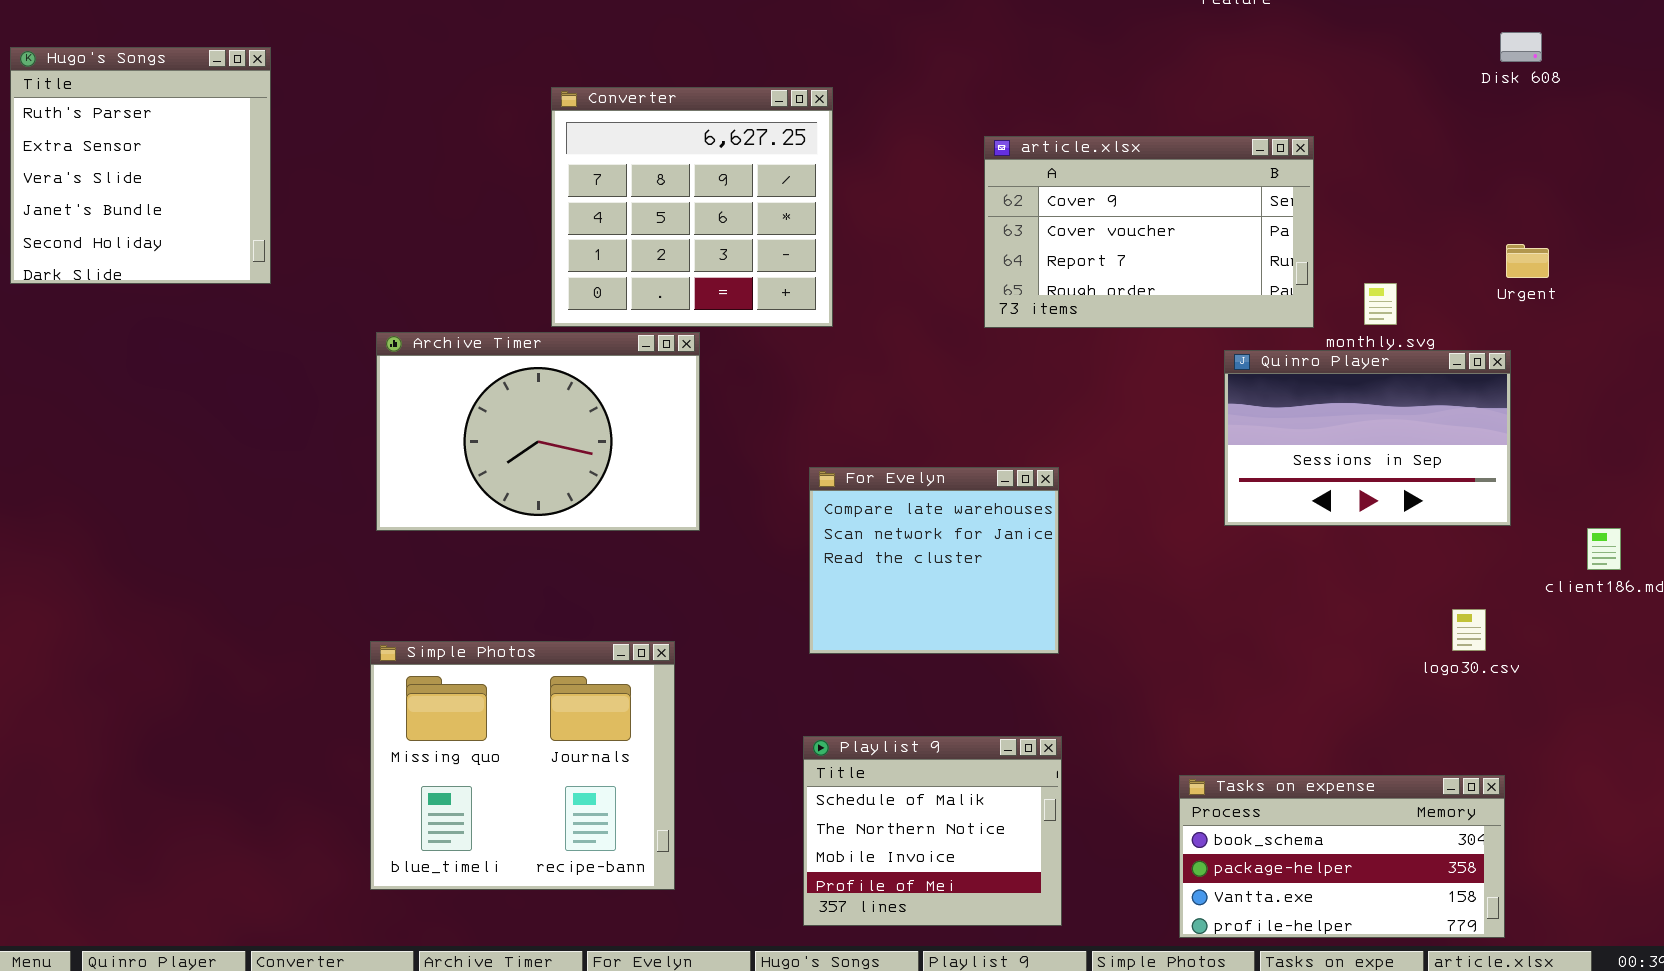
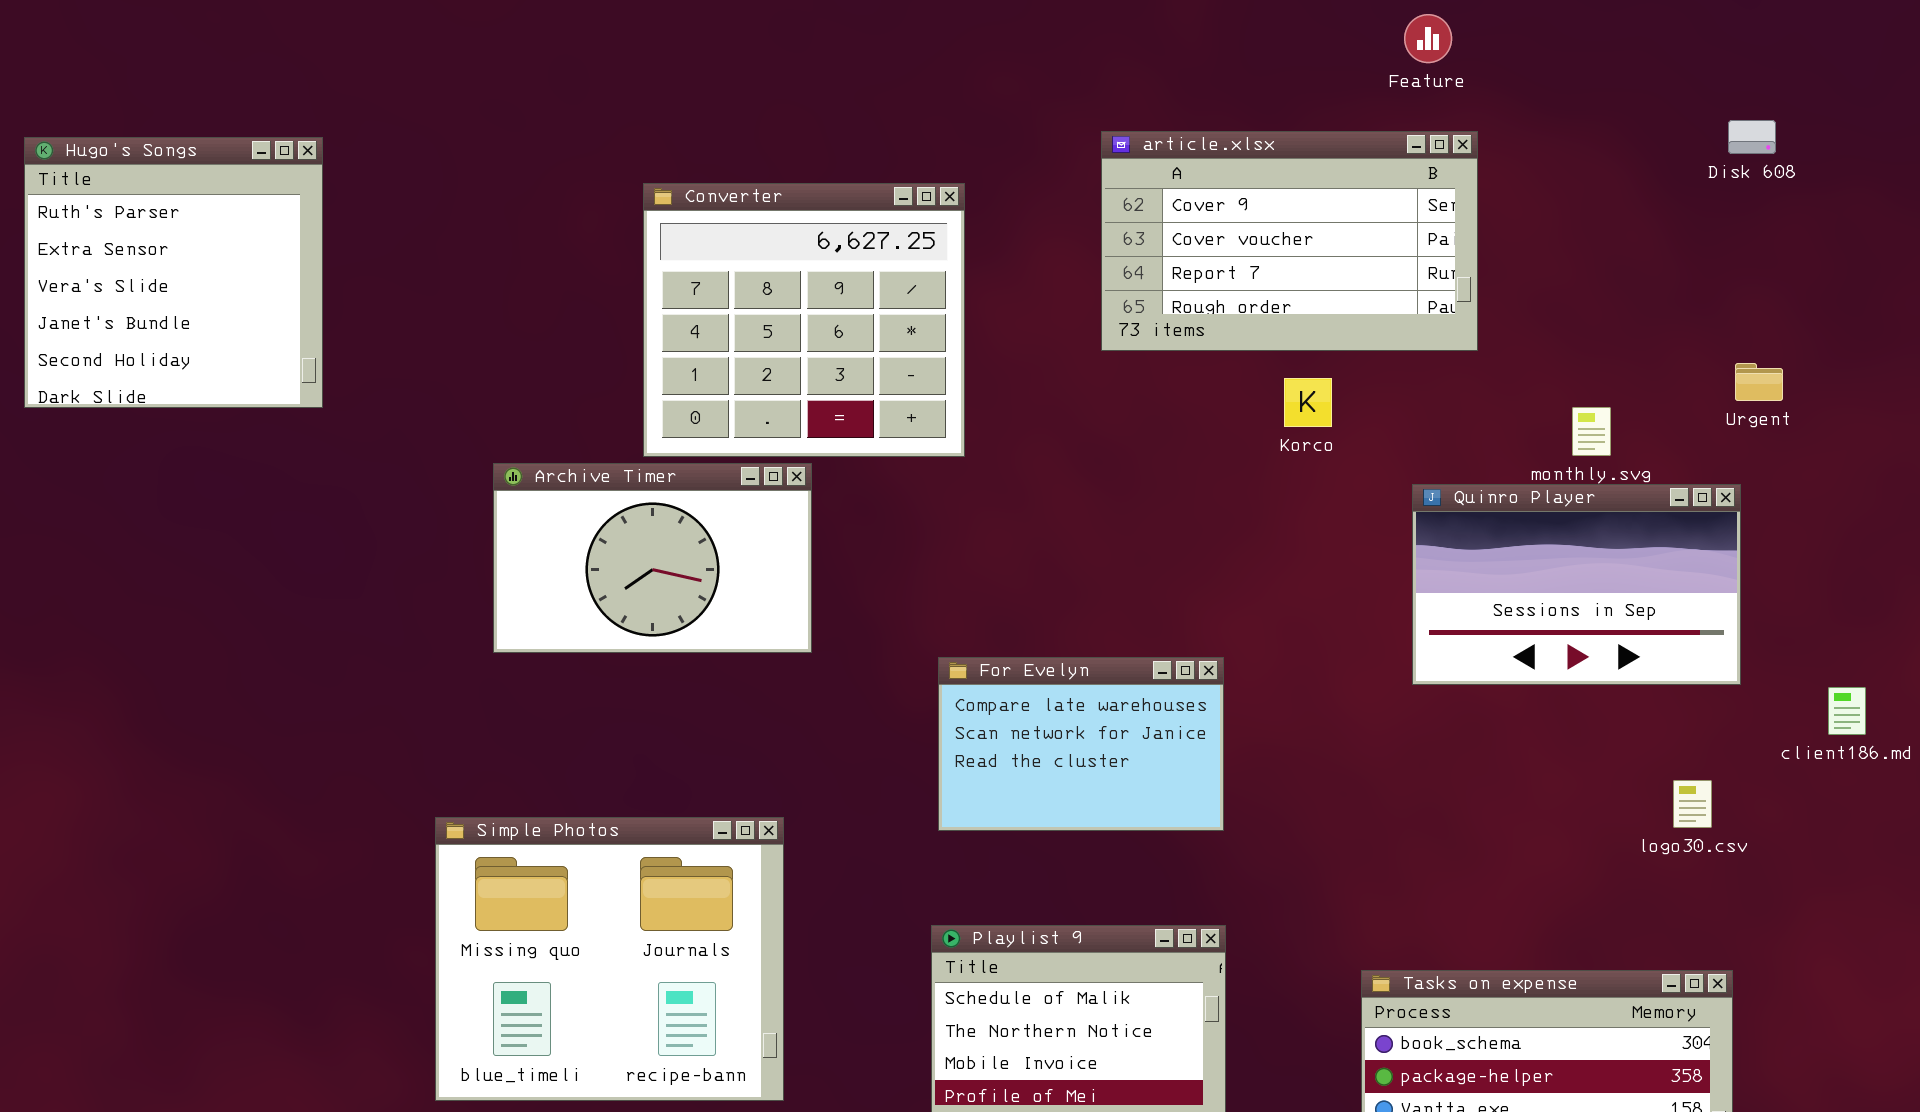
article.xlsx: [984,136,1314,328] -> [1101,131,1478,351], moved
Archive Timer: [376,332,700,531] -> [493,463,812,653], resized
For Evelyn: [809,467,1059,654] -> [938,657,1224,831], resized

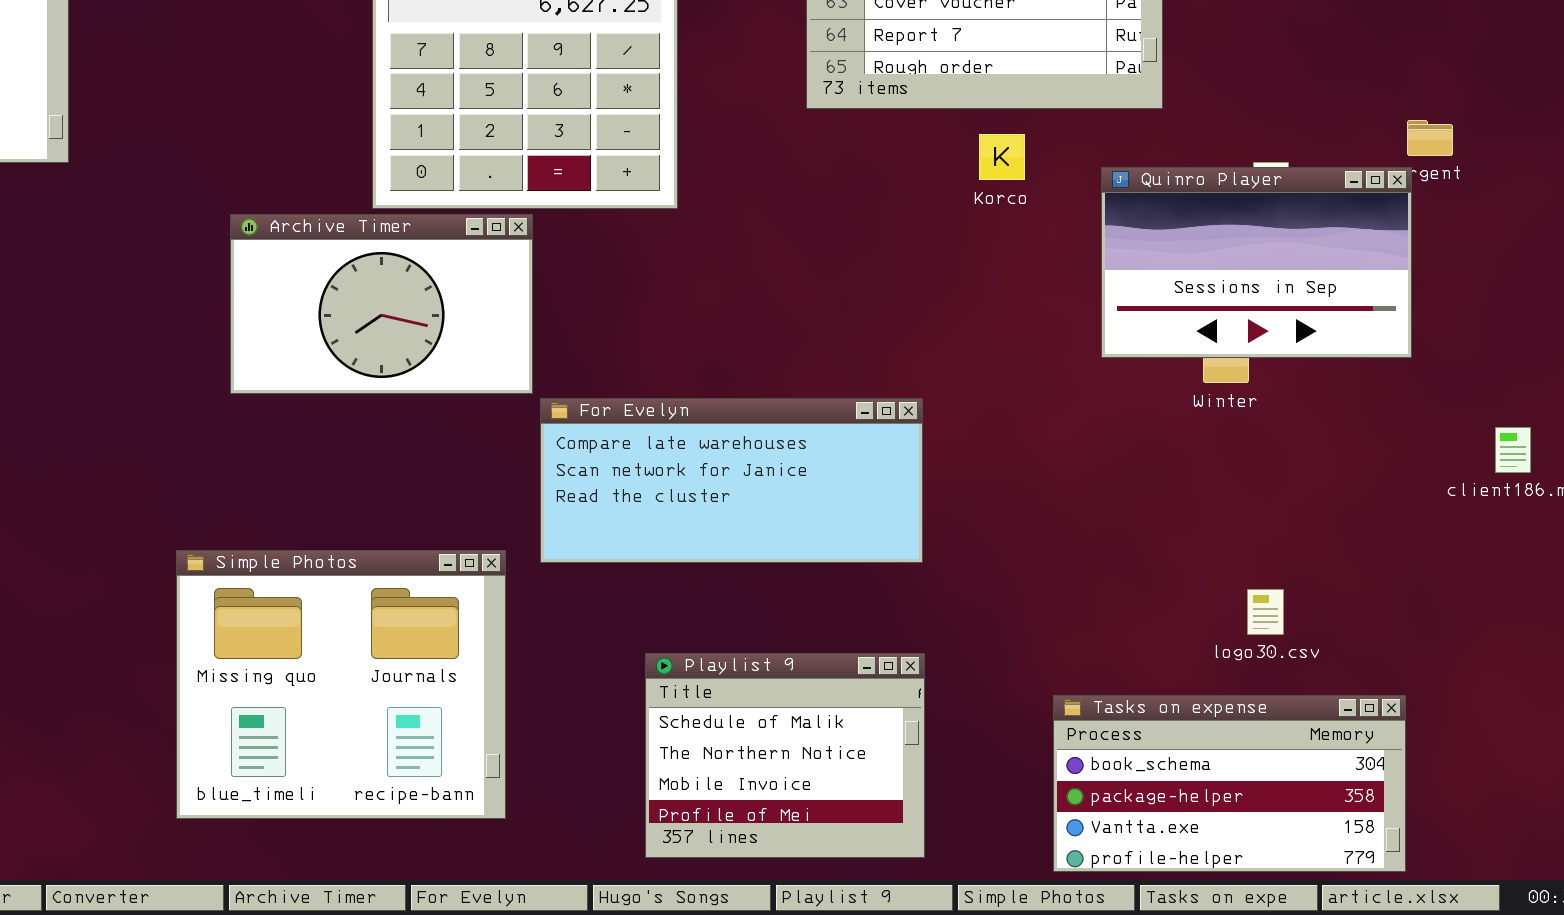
Quinro Player: [1412,484,1741,685] -> [1101,167,1412,358], moved
For Evelyn: [938,657,1224,831] -> [540,398,923,563], resized
logo30.csv: [1673,780,1712,828] -> [1247,589,1284,635], moved

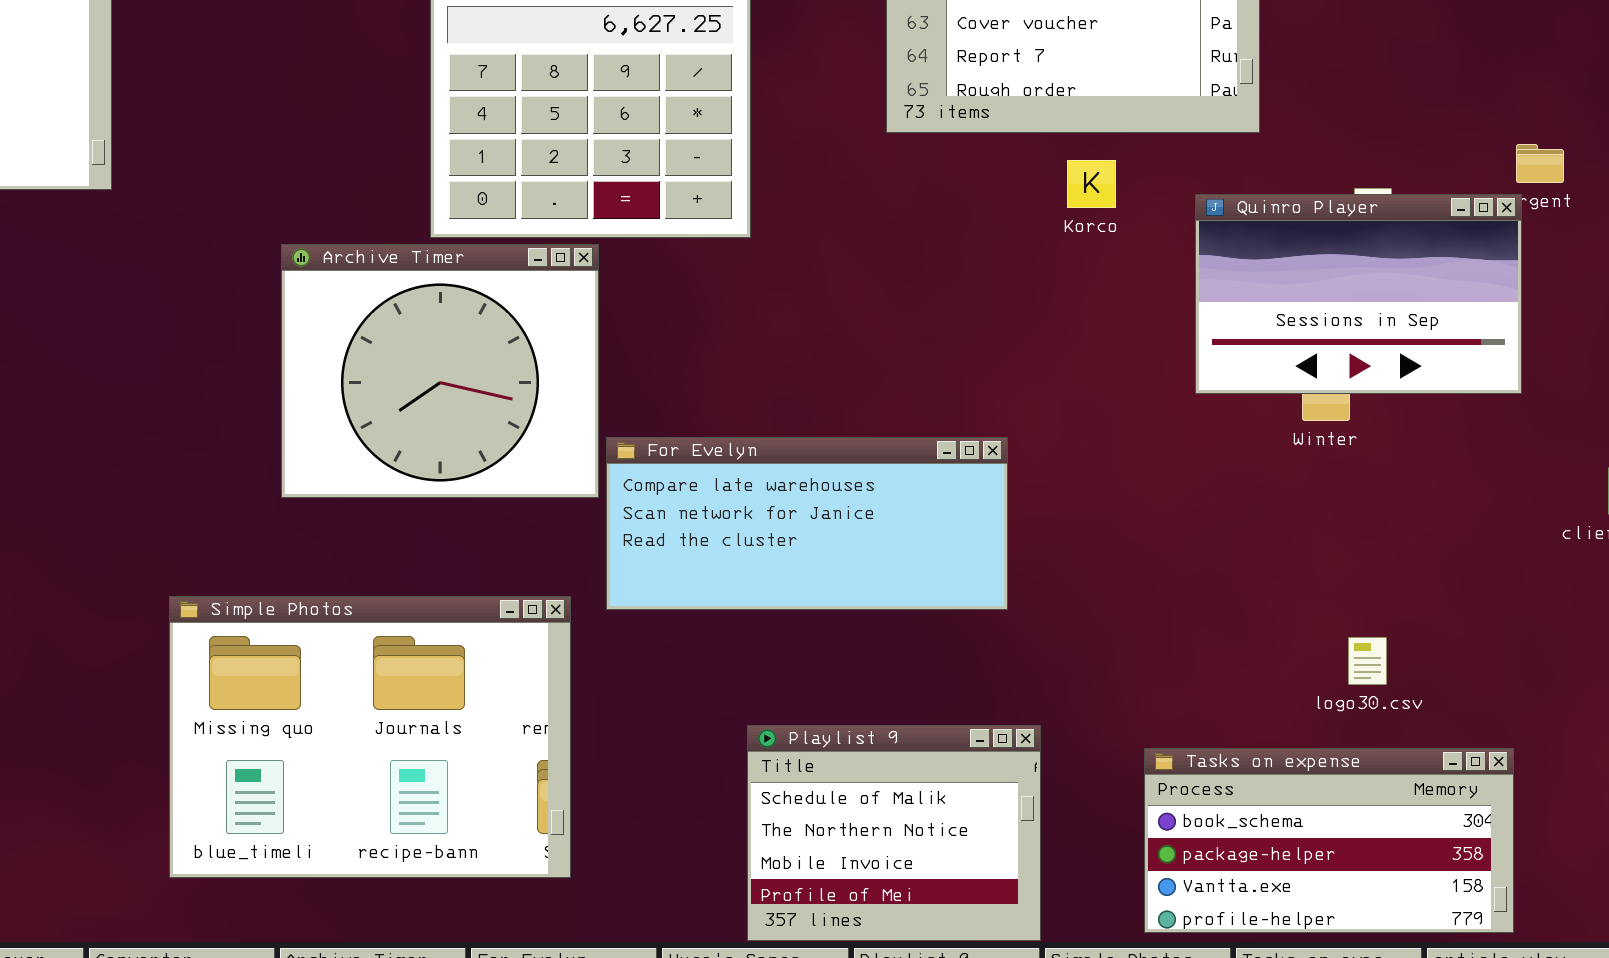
Archive Timer: [230,214,533,394] -> [281,244,599,498], resized
Simple Photos: [176,550,506,819] -> [169,596,571,878], resized
Playlist 9: [645,653,925,858] -> [747,725,1041,941], moved

